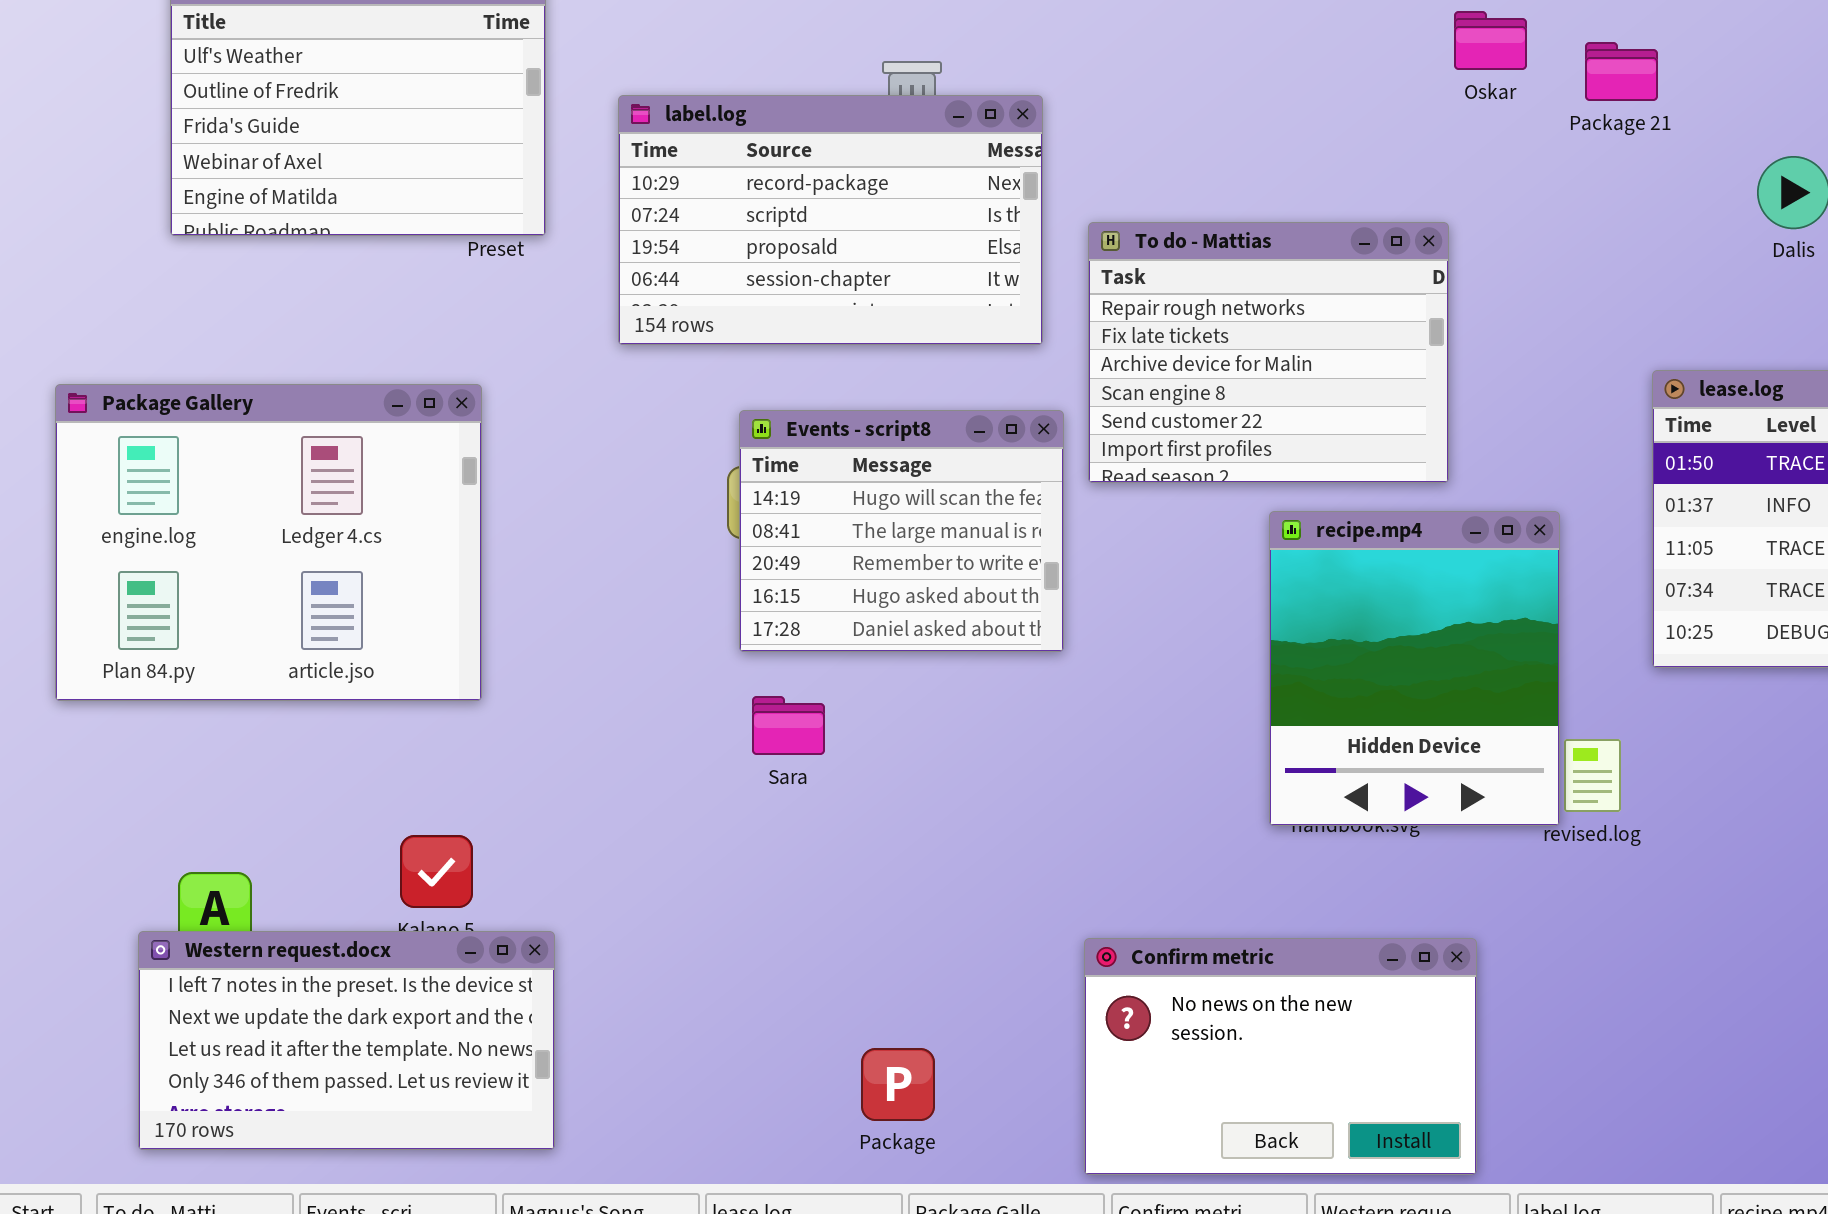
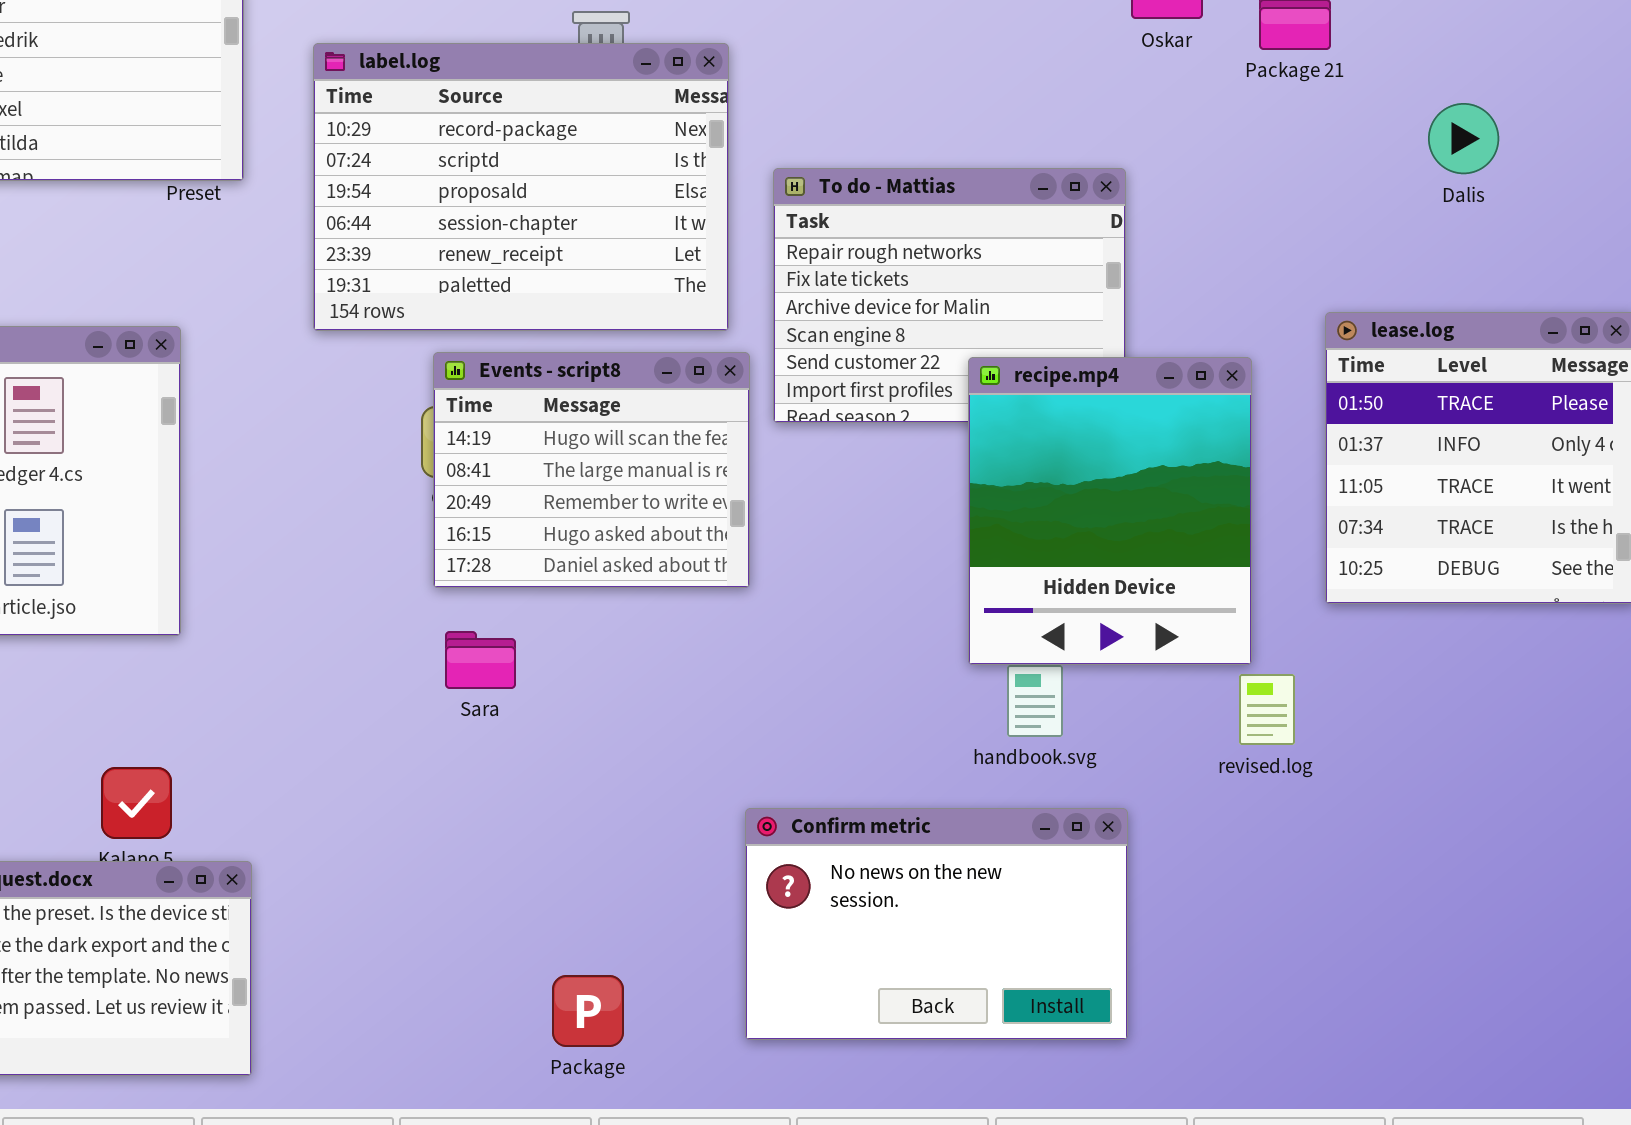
label.log: [618,95,1043,345] -> [313,43,729,331], resized
recipe.mp4: [1269,511,1560,826] -> [968,357,1252,665], moved
Confirm metric: [1084,938,1477,1175] -> [745,808,1128,1040], moved

